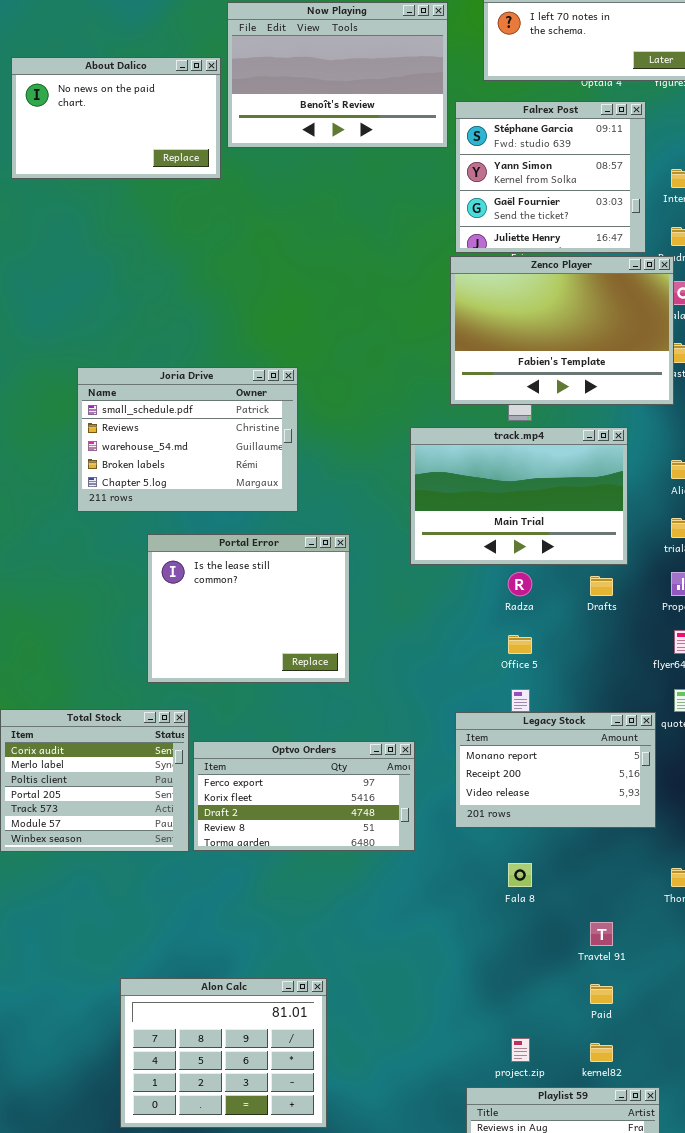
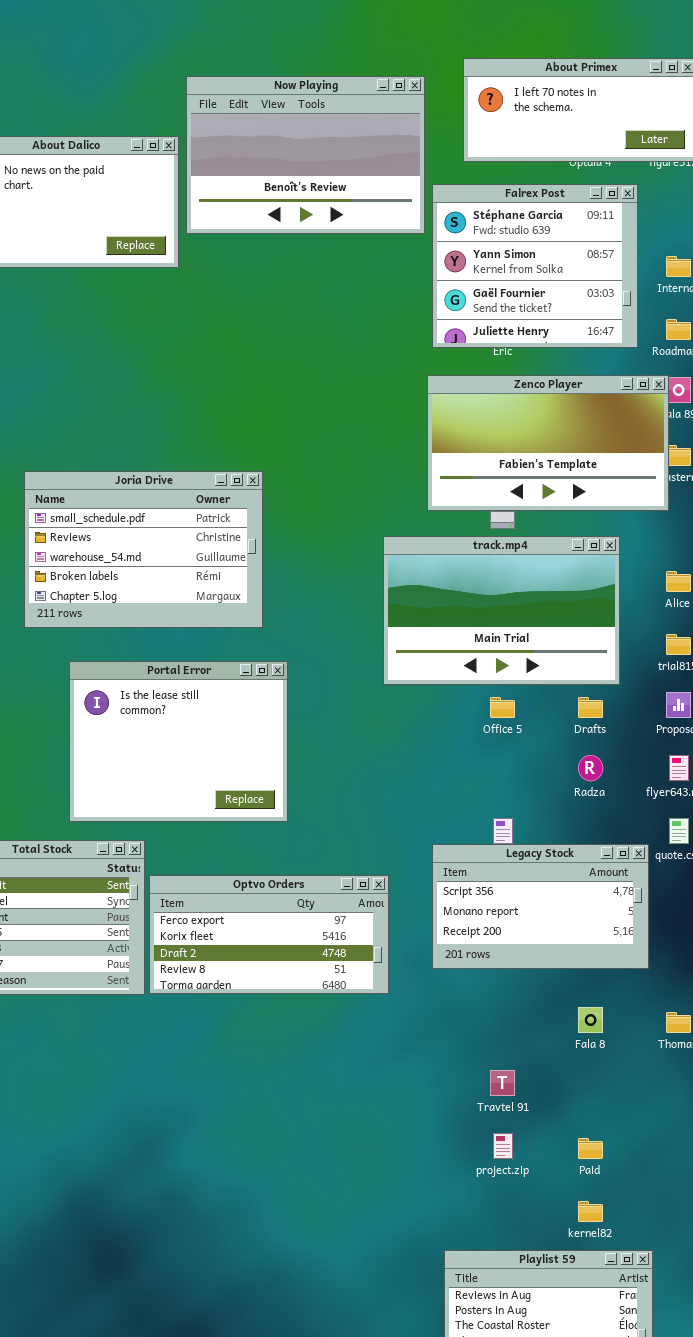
Zenco Player: [450,256,674,405] -> [427,375,669,511], resized
Portal Error: [147,534,350,683] -> [69,661,288,822], moved
Radza: [508,572,532,596] -> [578,755,603,781], moved
Office 5: [508,635,532,654] -> [490,697,515,718], moved
Legacy Stock: [455,712,656,828] -> [432,844,649,969], scrolled up 1 row
Fala 8: [508,863,532,887] -> [578,1007,603,1033], moved
Travtel 91: [590,922,613,946] -> [490,1070,515,1096], moved
Alon Calc: [120,978,327,1128] -> none, closed
project.zip: [511,1038,530,1062] -> [493,1133,513,1159], moved

